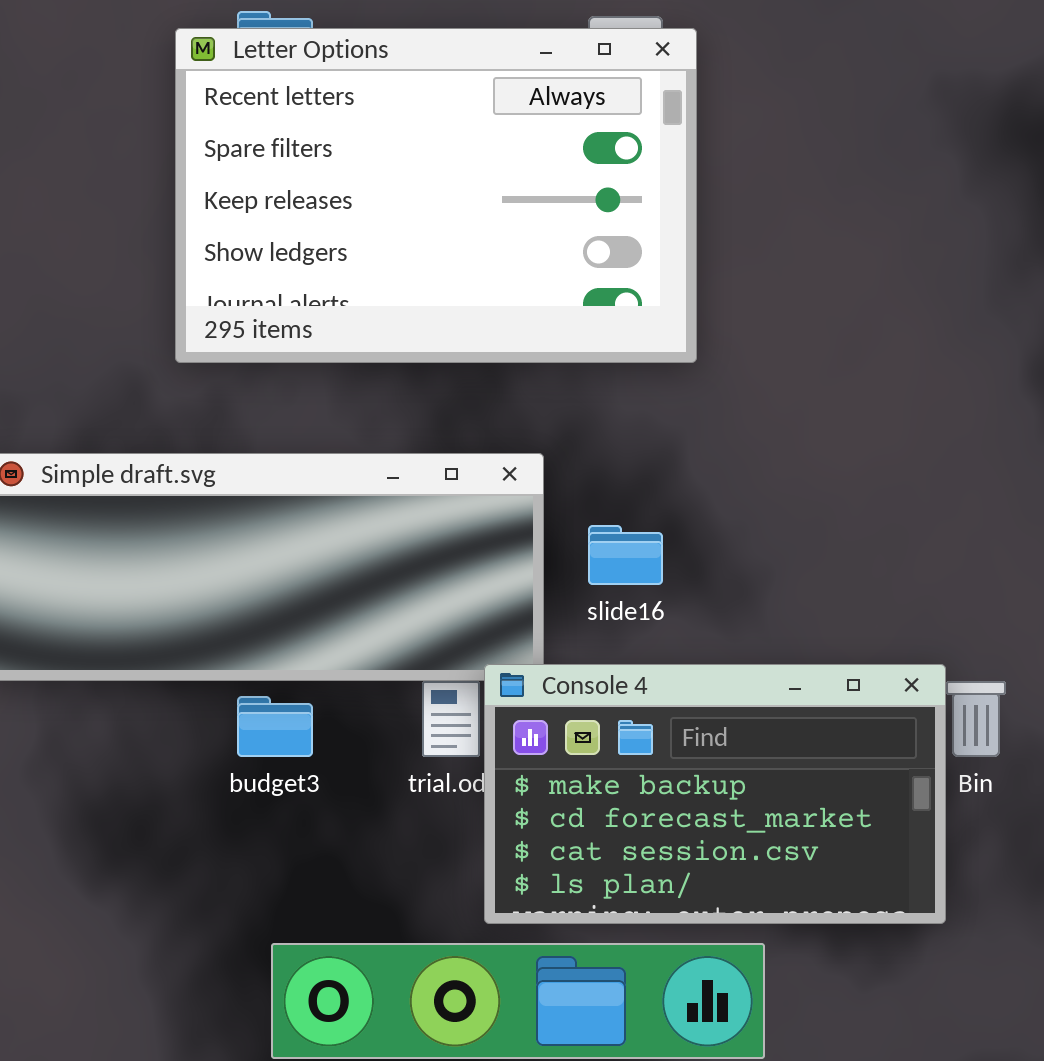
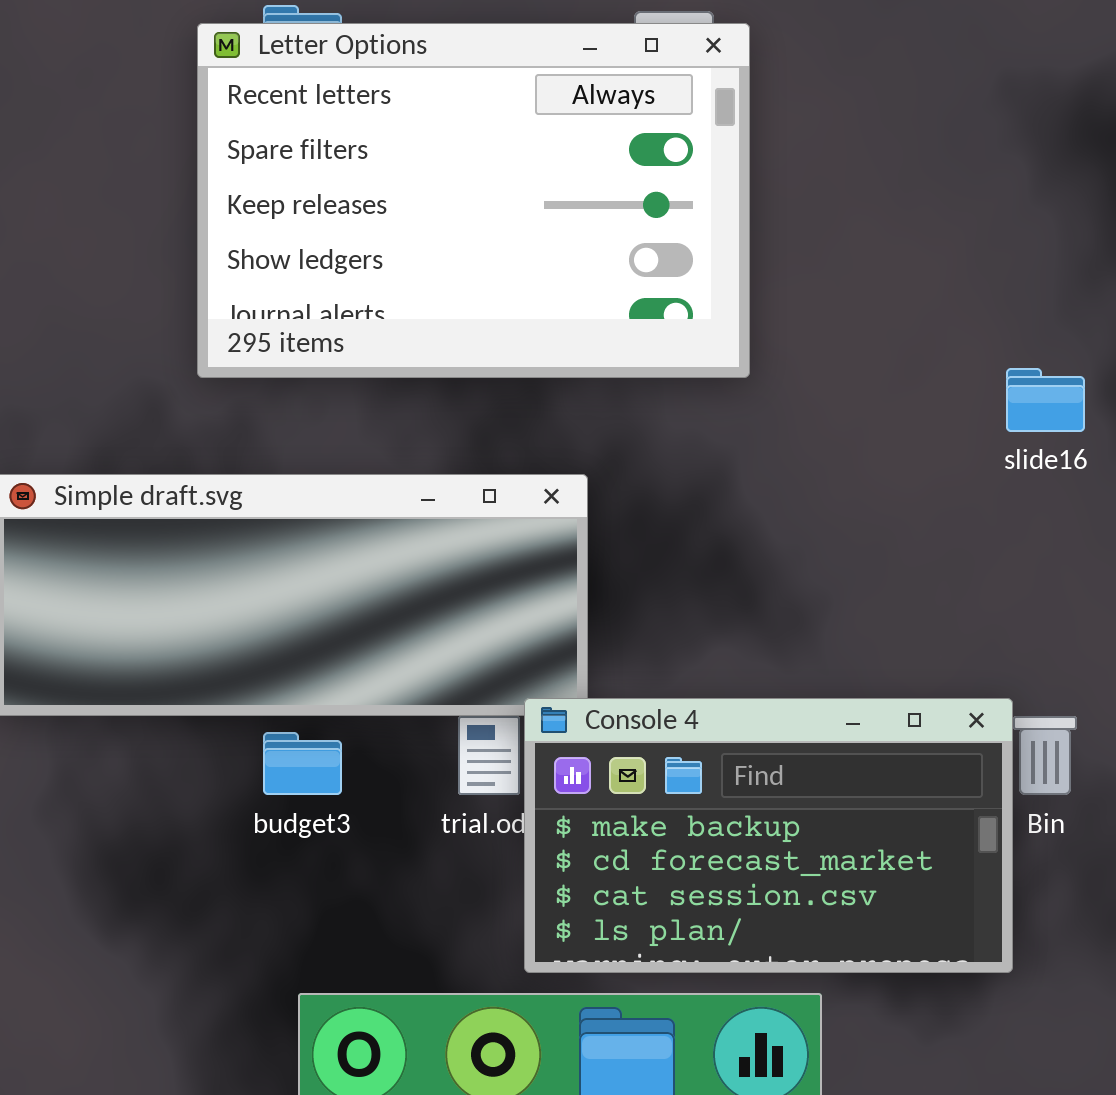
slide16: [588,525,663,585] -> [1006,368,1085,432], moved

